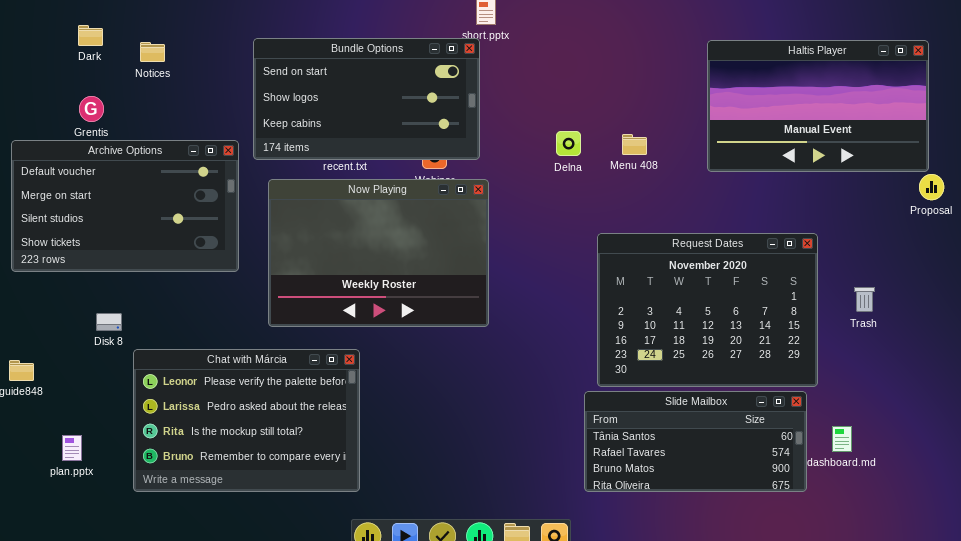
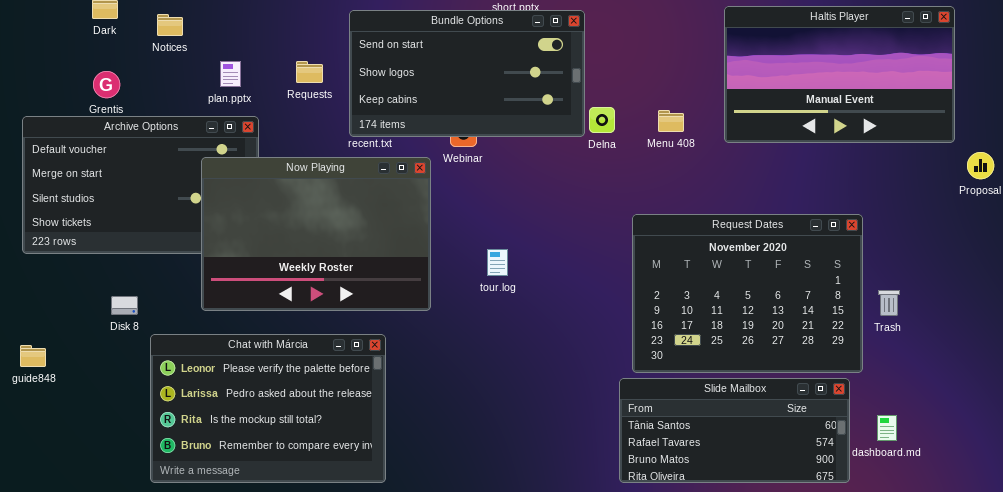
Bundle Options: [253,38,480,160] -> [349,10,585,137], moved
Haltis Player: [707,40,929,172] -> [724,6,955,143], moved
Now Playing: [268,179,489,327] -> [201,157,431,311], moved
Trash: [854,287,875,312] -> [878,290,900,316], moved
plan.pptx: [62,435,82,461] -> [220,61,241,87], moved

